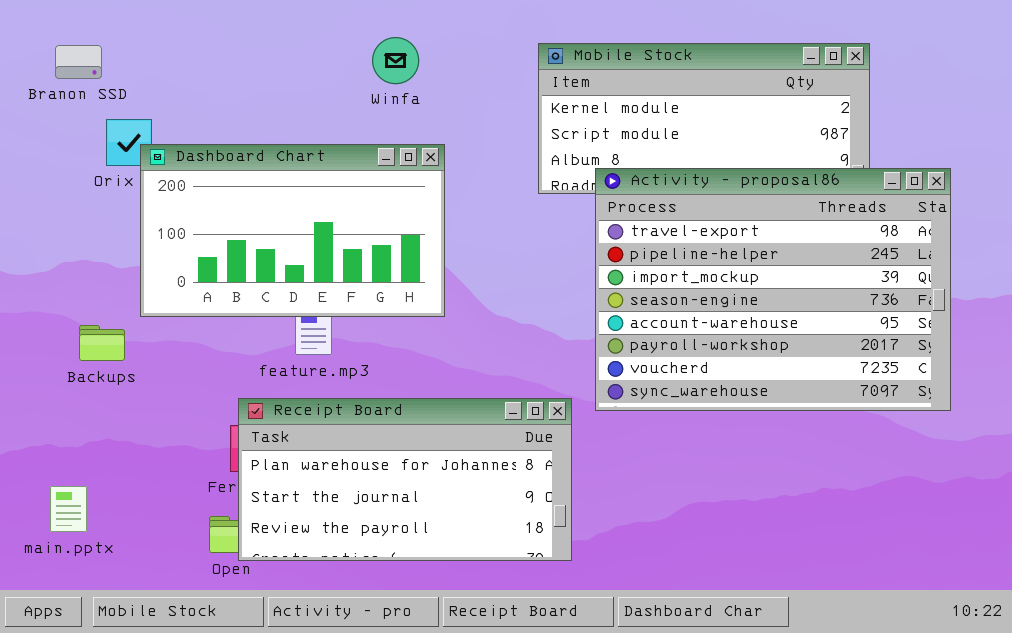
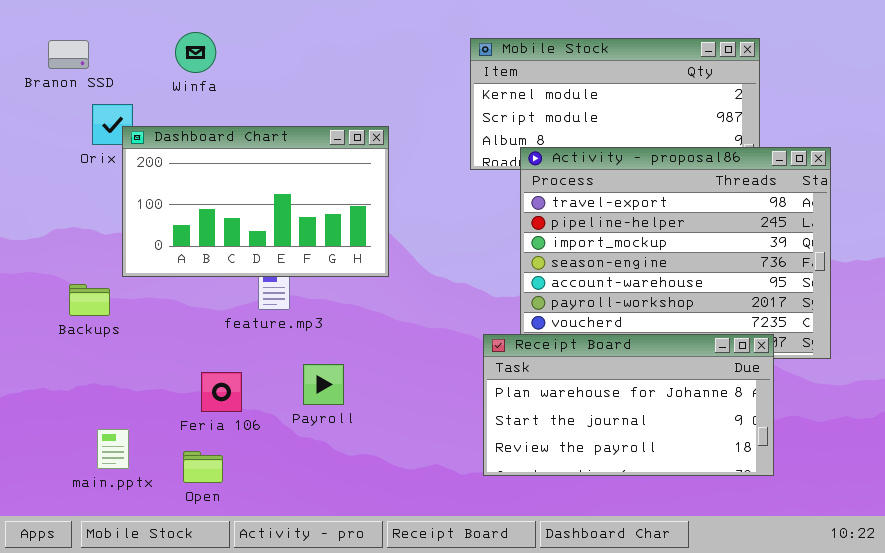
Winfa: [372,37,419,84] -> [175,32,216,73], moved
Receipt Board: [238,398,572,561] -> [483,334,774,476], moved
main.pptx: [50,486,87,532] -> [97,429,129,469], moved

